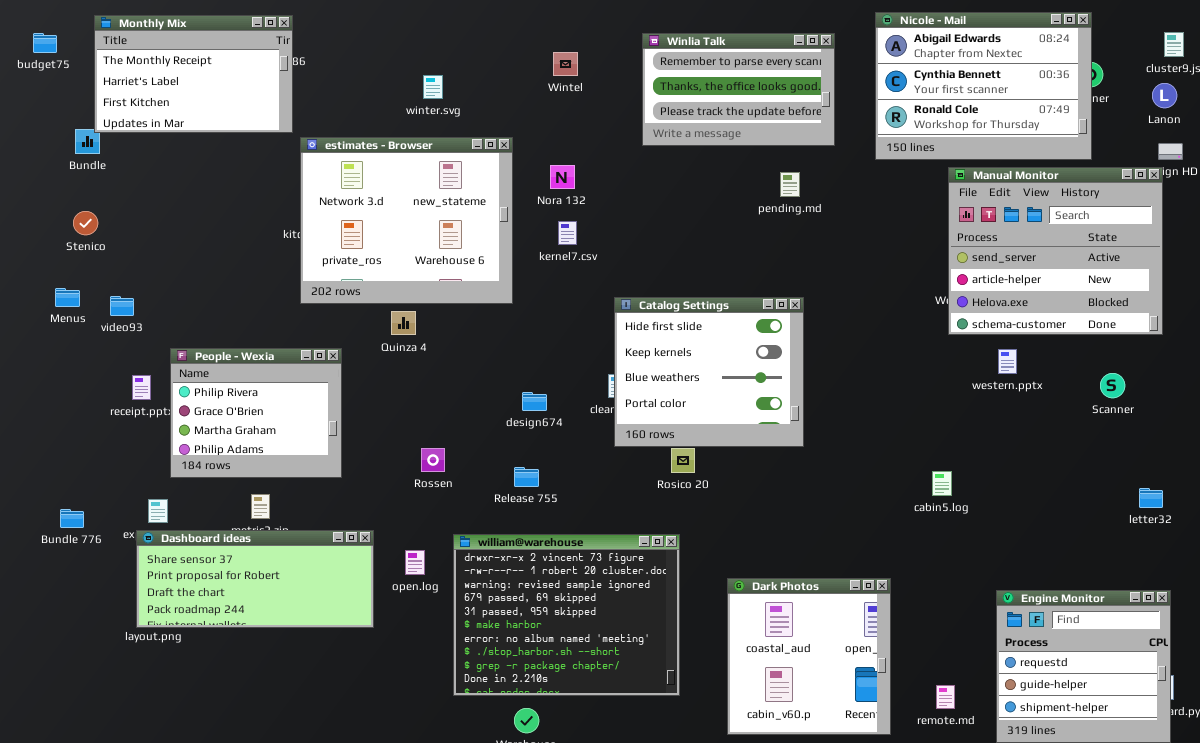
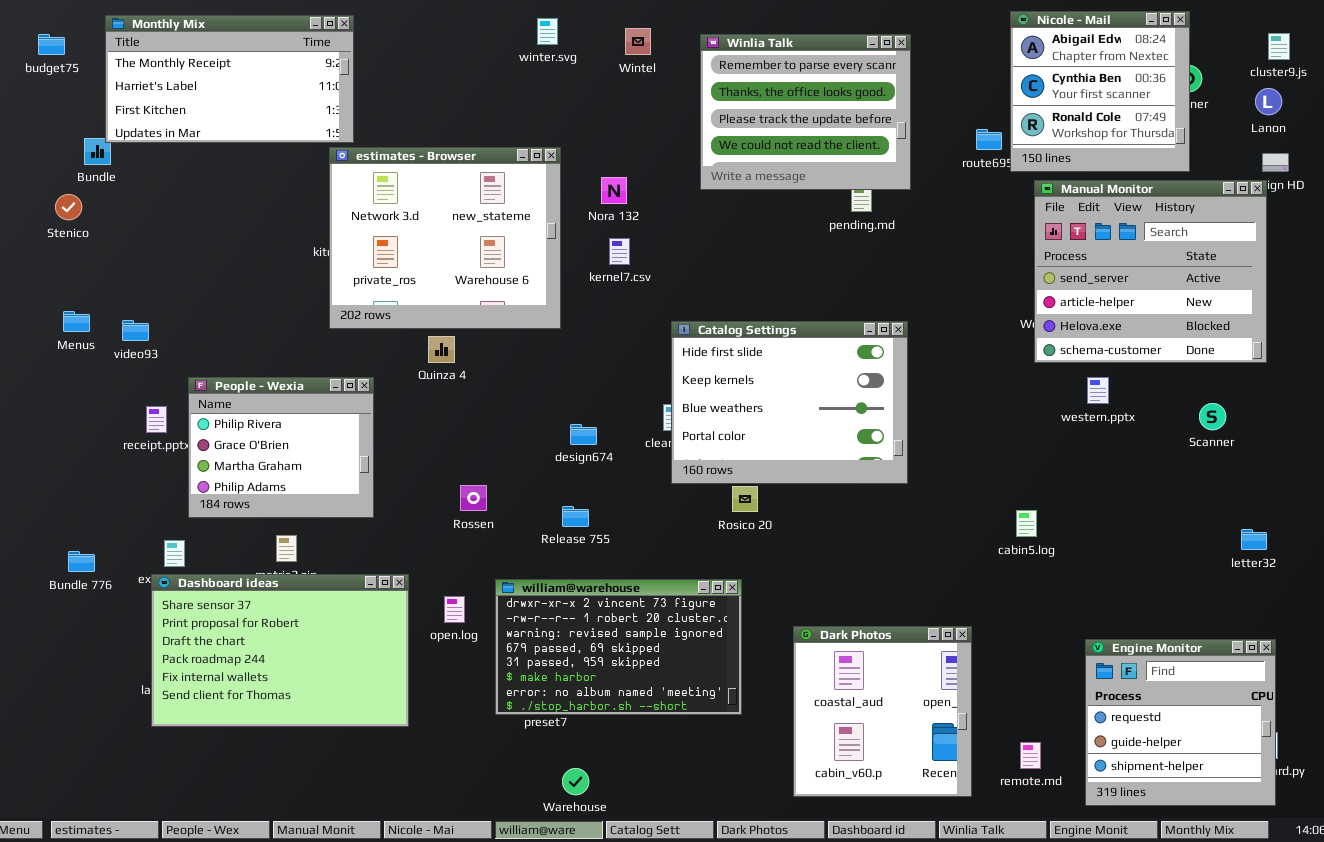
Nicole - Mail: [875,12,1092,160] -> [1010,11,1190,172], resized
Monthly Mix: [94,15,293,133] -> [105,15,354,143], resized
Winlia Talk: [642,33,835,146] -> [700,34,911,190], resized
Wintel: [553,52,578,76] -> [625,28,651,55], moved
winter.svg: [423,75,443,99] -> [537,18,558,45], moved
Stenico: [73,211,98,235] -> [55,194,82,220], moved
Catalog Settings: [614,297,804,447] -> [671,321,908,484], resized
Dashboard ideas: [136,530,374,628] -> [151,574,409,727], resized
william@warehouse: [453,534,680,696] -> [495,579,742,715], resized

